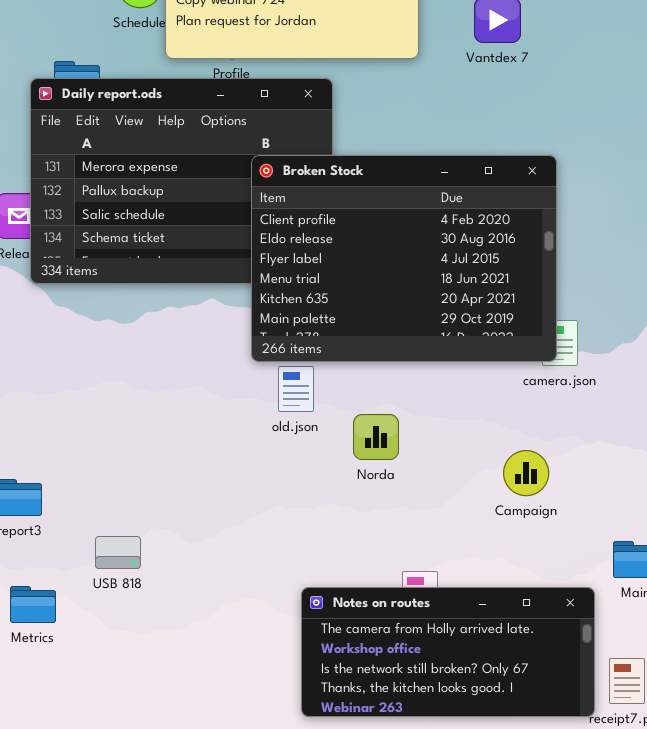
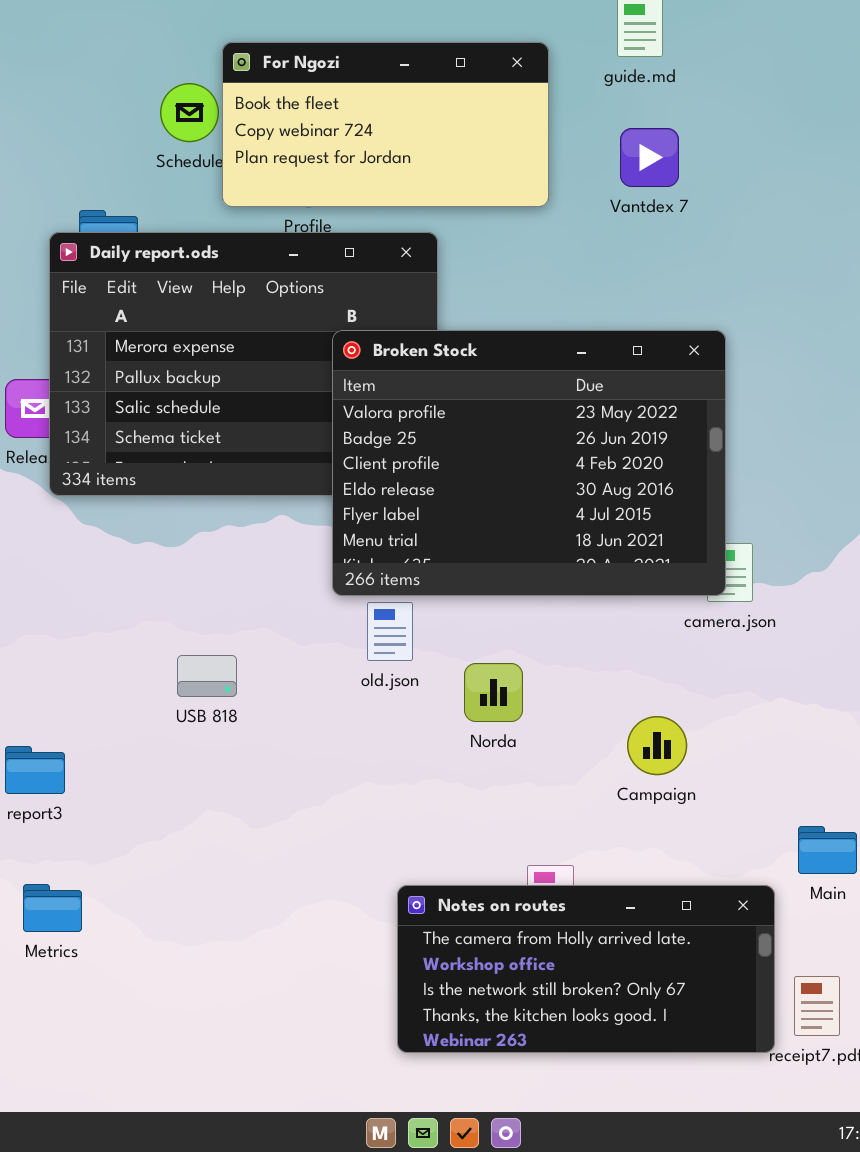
Broken Stock: [251,155,557,362] -> [332,330,726,596], scrolled up 2 rows
Campaign: [503,450,549,496] -> [627,716,687,775], moved
USB 818: [95,536,141,569] -> [177,655,237,697], moved

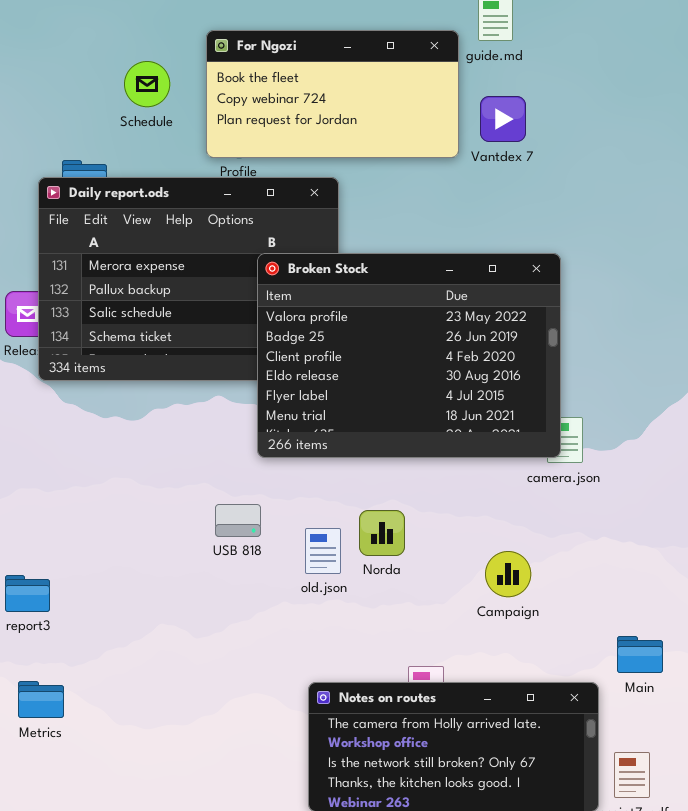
For Ngozi: [222,42,549,207] -> [206,30,459,158], moved
old.json: [367,602,413,661] -> [305,528,341,574], moved
USB 818: [177,655,237,697] -> [215,504,261,537], moved

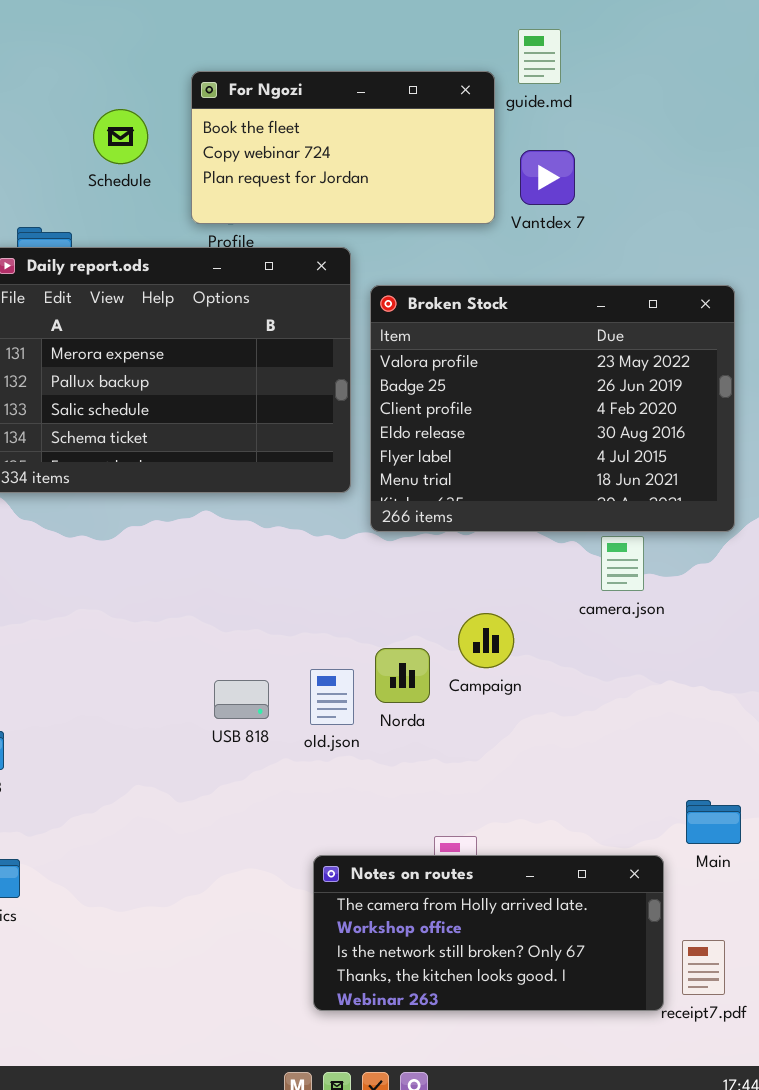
Broken Stock: [257,253,561,458] -> [370,285,735,532], moved
USB 818: [215,504,261,537] -> [214,680,269,719], moved
Campaign: [485,551,531,597] -> [458,613,514,668], moved

